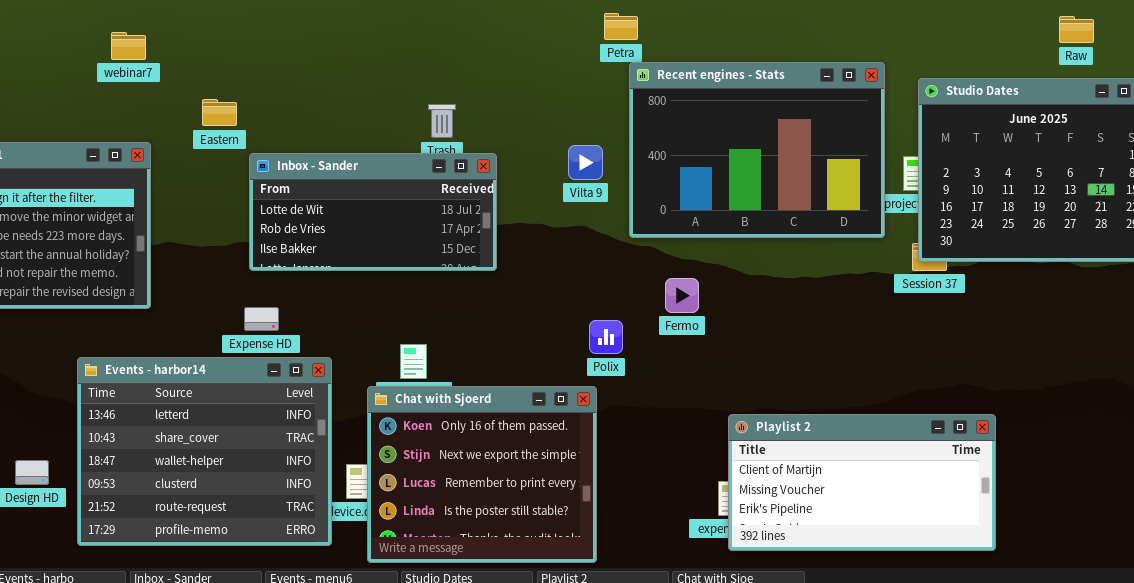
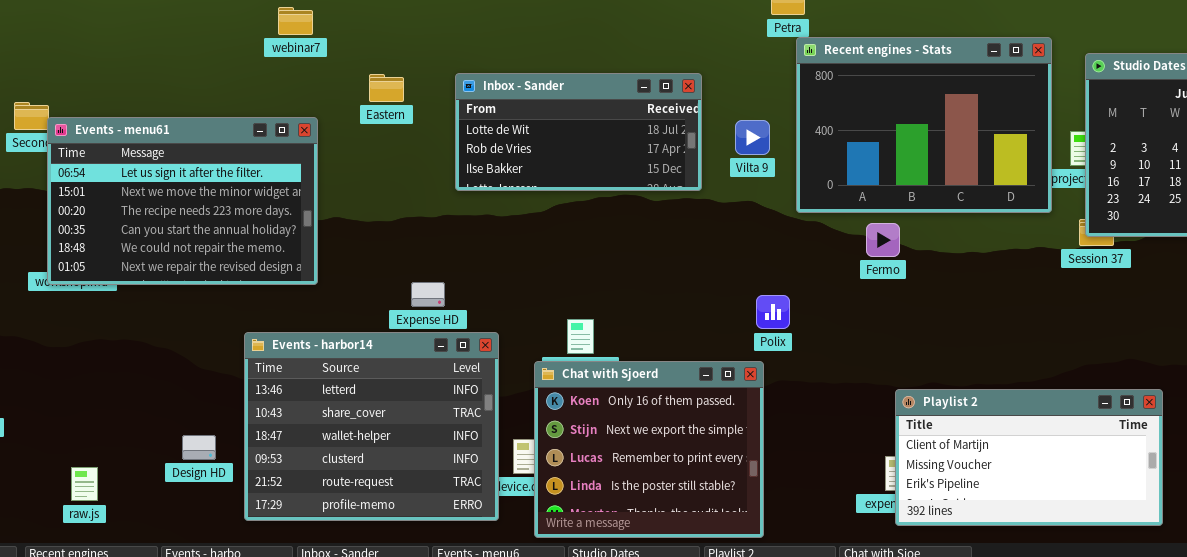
Inbox - Sander: [249,153,497,271] -> [455,73,702,191], moved
Fermo: [665,278,699,313] -> [866,223,900,257], moved

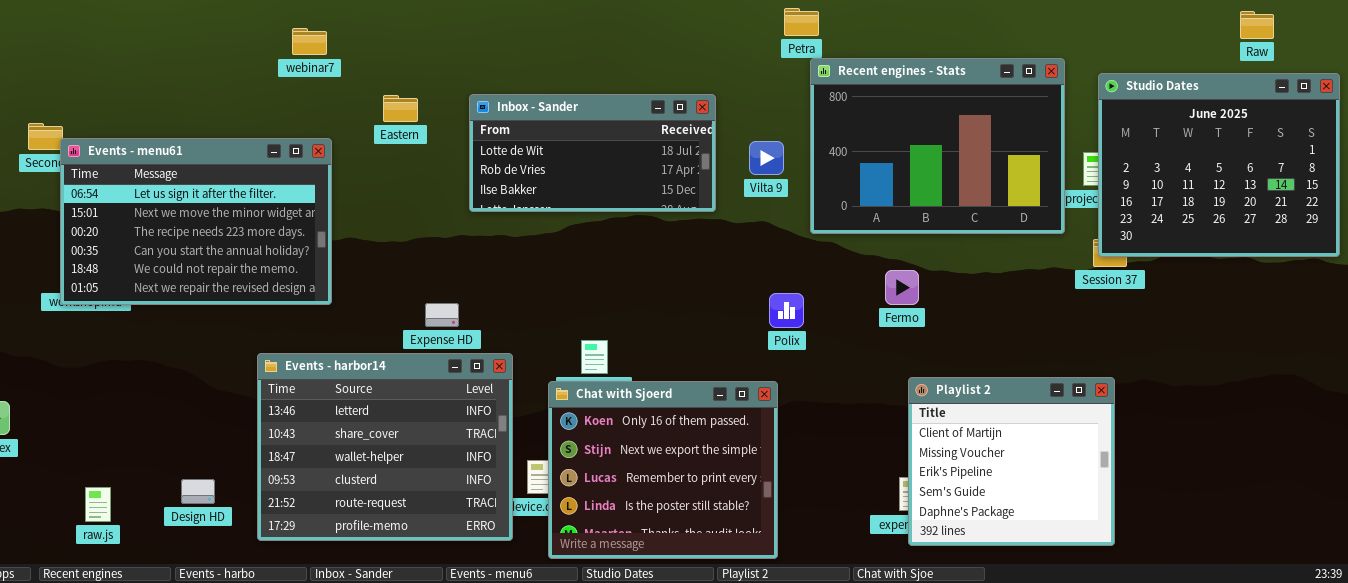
Fermo: [866,223,900,257] -> [885,270,919,305], moved
Polix: [756,295,790,329] -> [769,293,804,328], moved
Playlist 2: [895,389,1163,526] -> [908,377,1115,546], resized
Design HD: [182,435,216,460] -> [181,479,215,504], moved

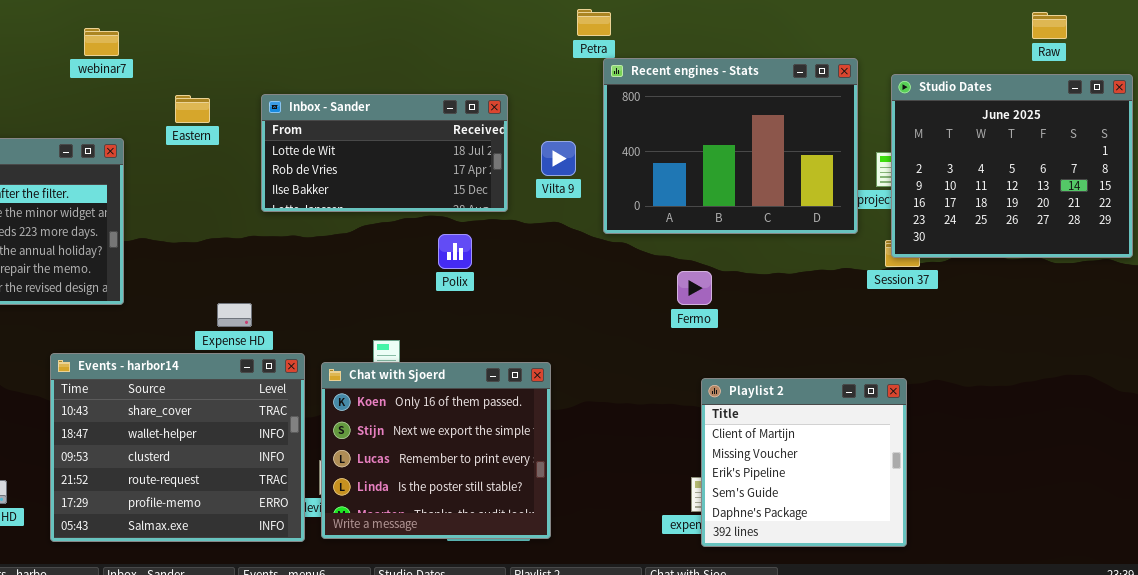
Polix: [769,293,804,328] -> [438,234,472,269], moved
Events - harbor14: [257,353,513,541] -> [50,353,305,542], scrolled down 1 row
Chat with Sjoerd: [548,381,778,559] -> [321,362,551,539], moved

